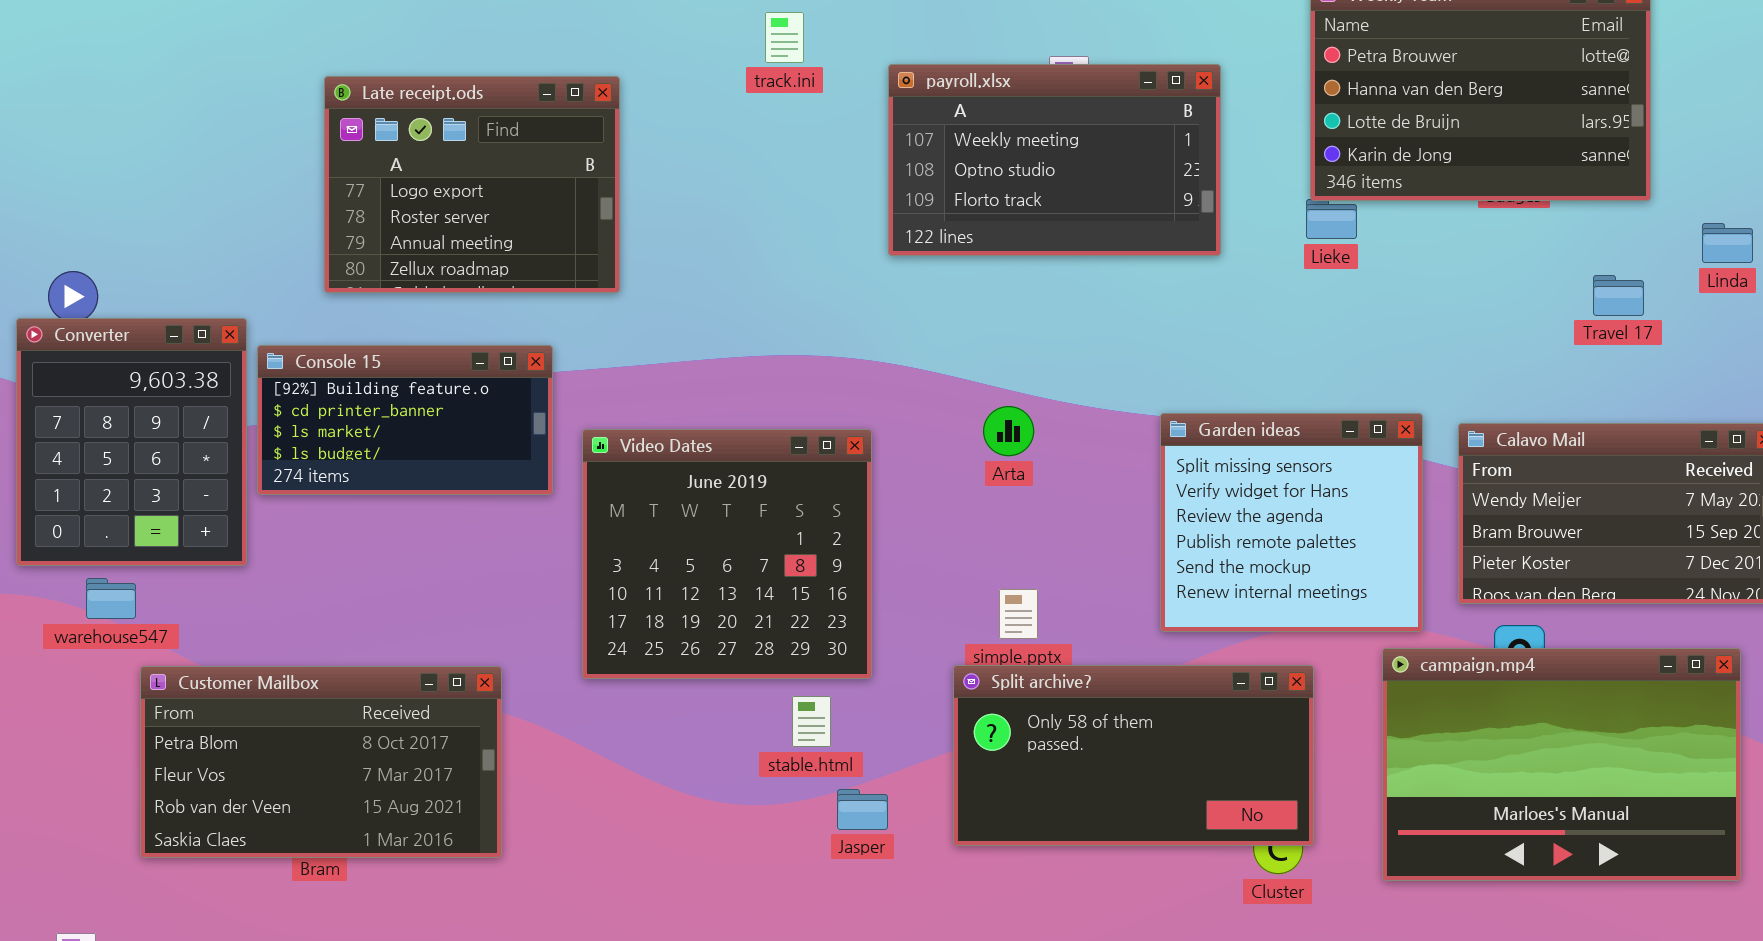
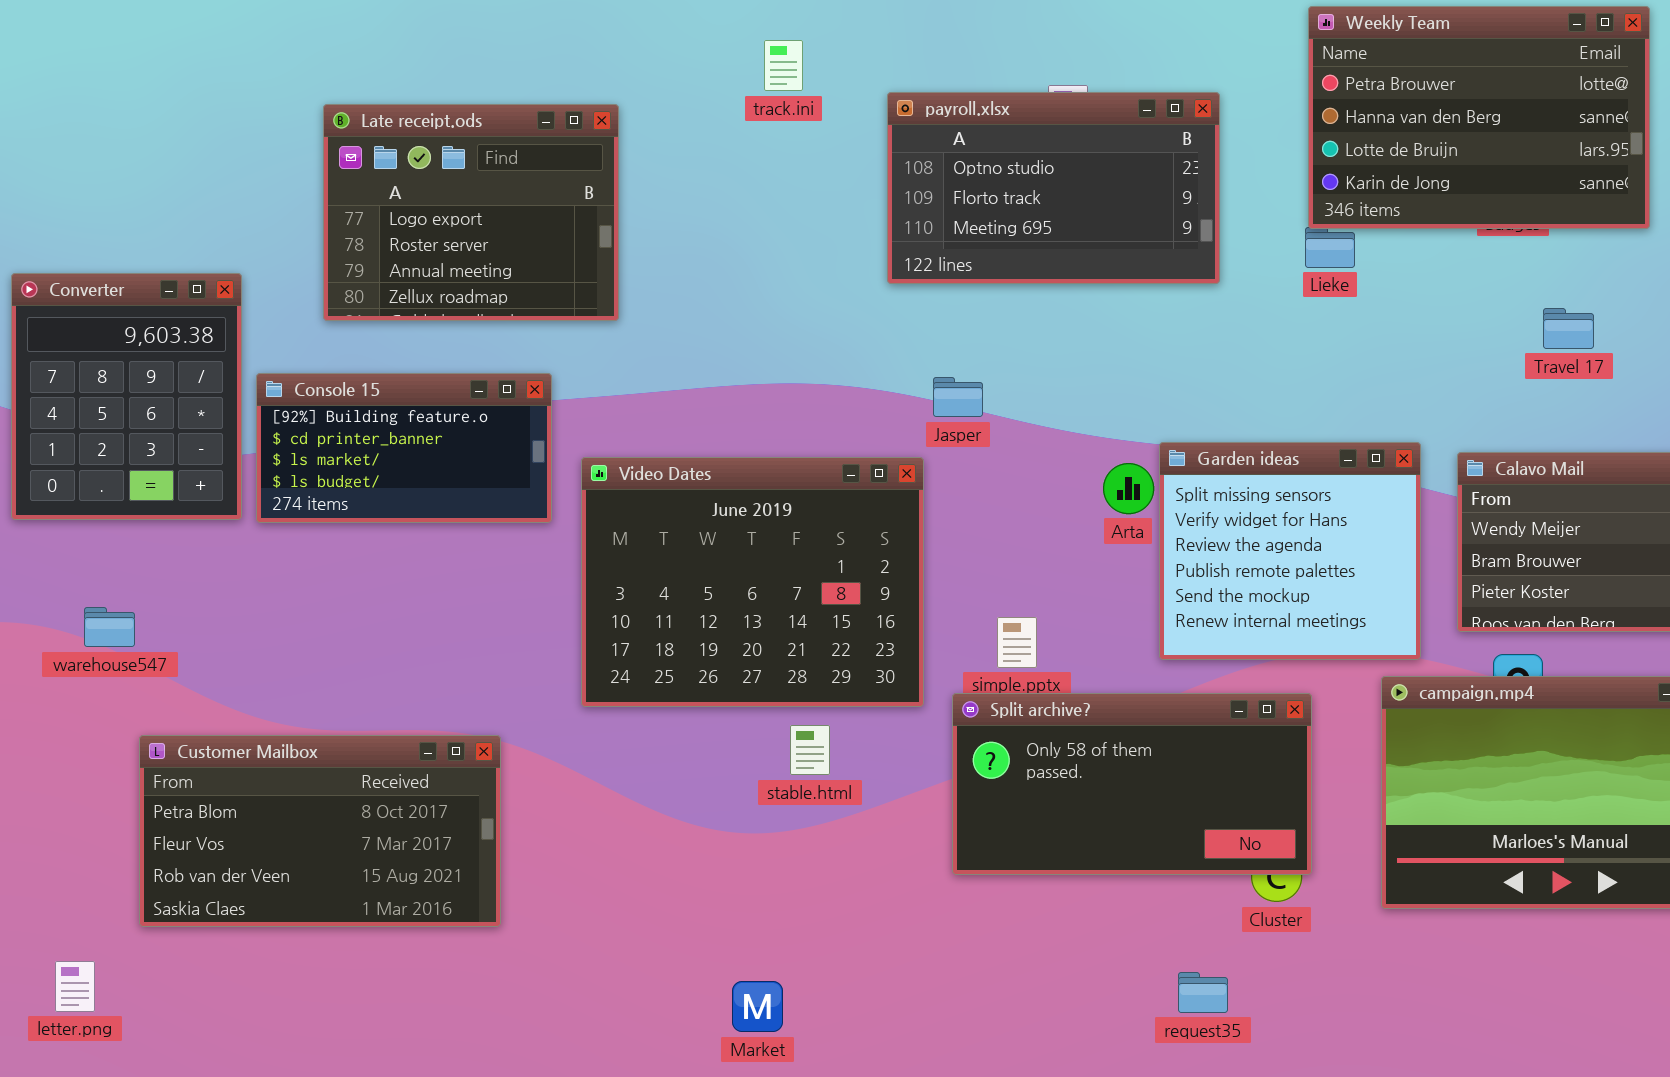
payroll.xlsx: [888,64,1221,256] -> [887,92,1220,284], scrolled down 1 row
Travel 17: [1593,275,1644,316] -> [1543,308,1594,349], moved
Converter: [16,318,247,566] -> [11,273,242,520], moved
Arta: [983,406,1034,456] -> [1103,463,1154,514], moved
Video Dates: [582,429,872,679] -> [581,457,924,707], resized
Customer Mailbox: [140,666,502,858] -> [139,735,501,927], moved
Jasper: [837,789,888,830] -> [933,377,983,417], moved

